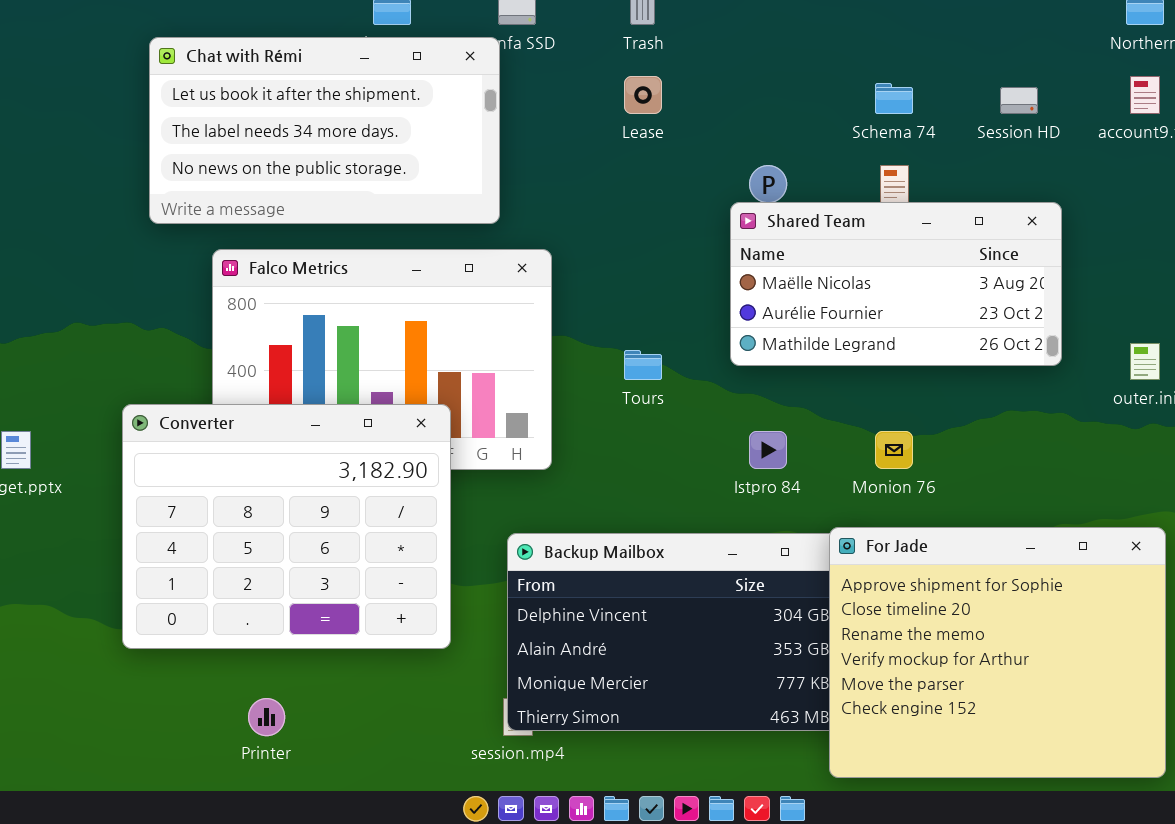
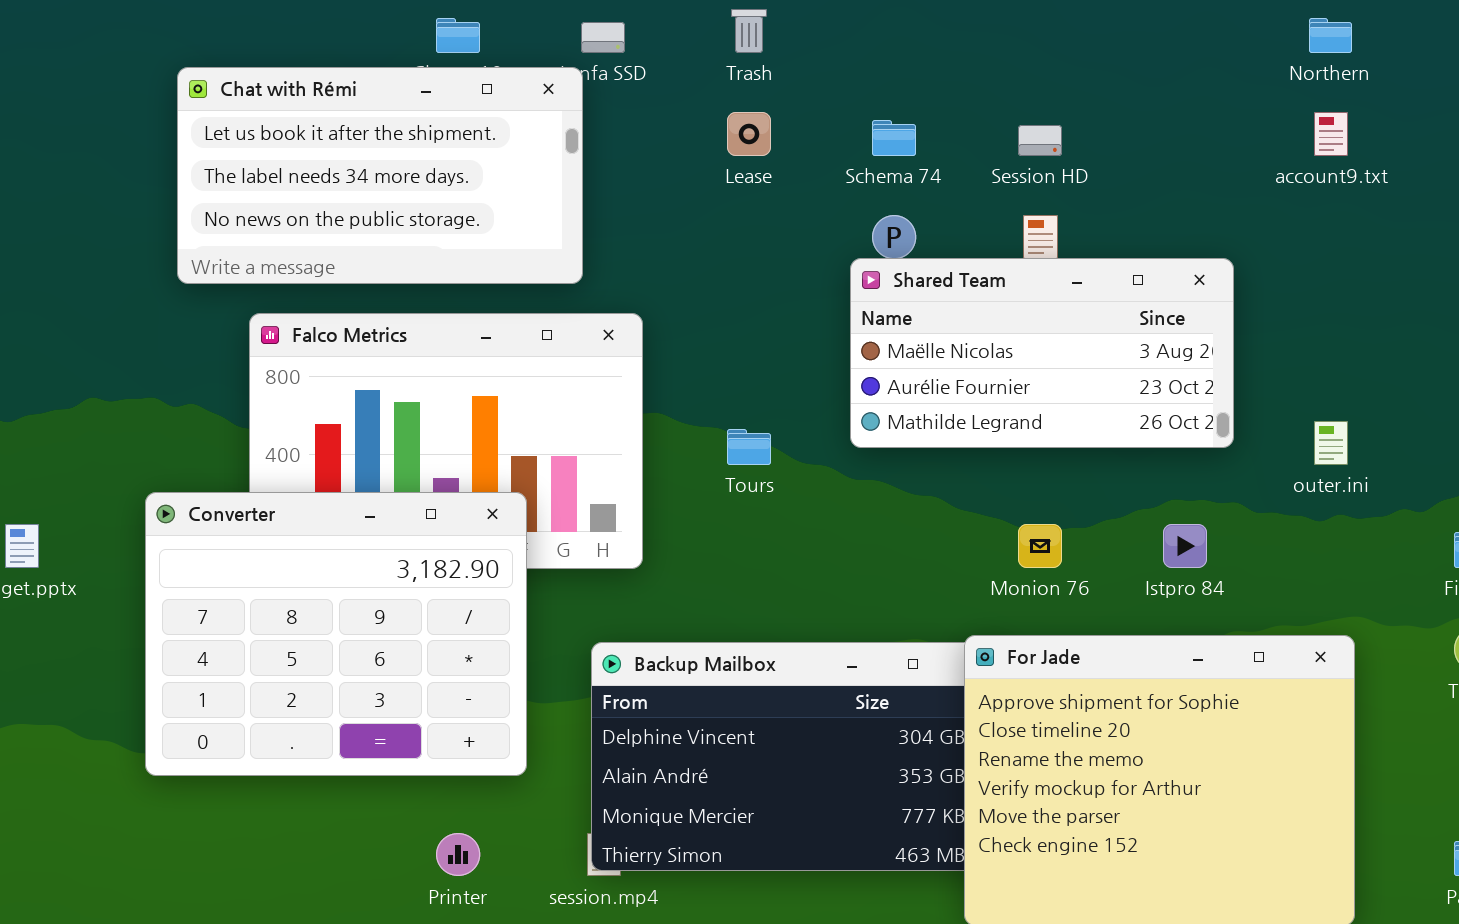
Schema 74: [875,83,913,114] -> [872,120,916,156], moved
Session HD: [1000,87,1038,114] -> [1018,125,1062,156], moved
Istpro 84: [749,431,787,469] -> [1163,524,1207,568], moved
Printer: [248,698,285,736] -> [436,833,480,876], moved

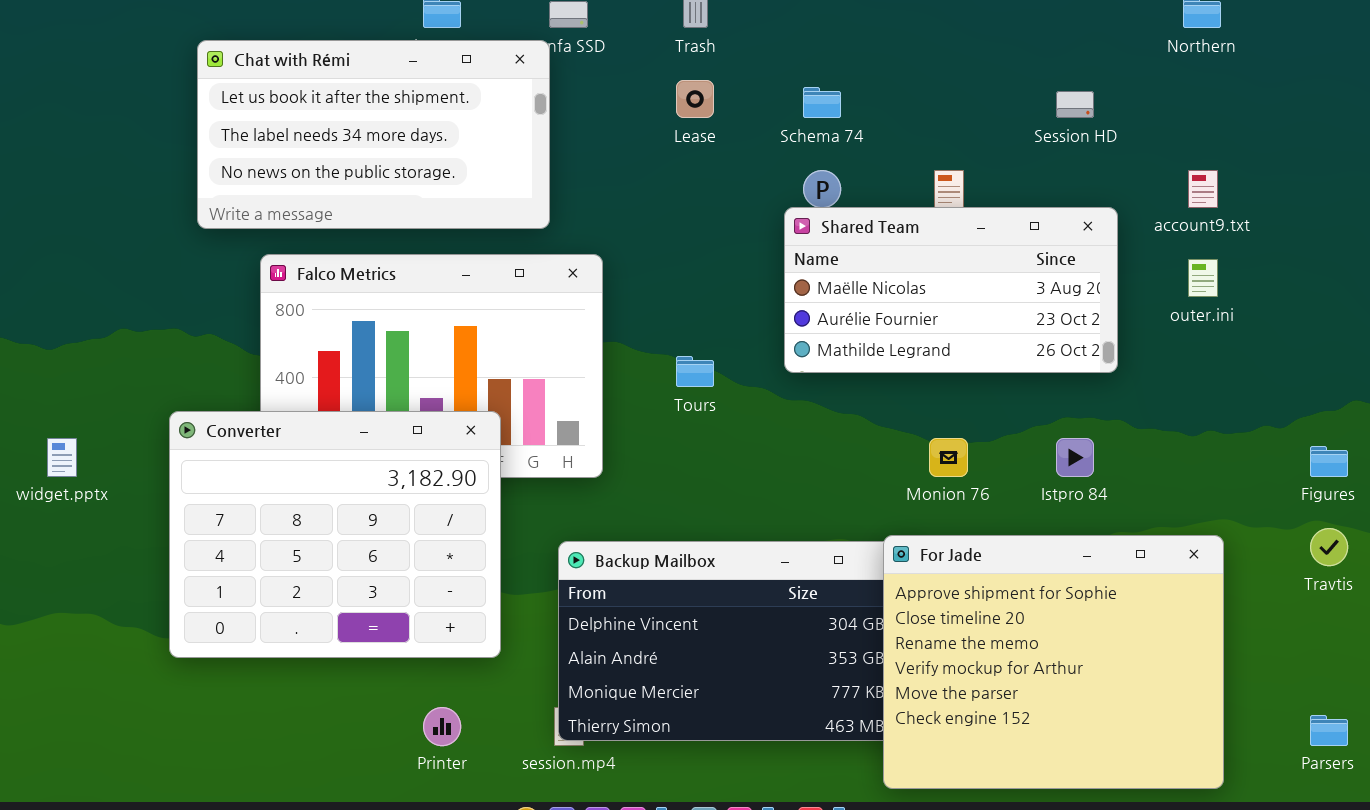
account9.txt: [1314,112,1348,156] -> [1188,170,1218,208], moved
Session HD: [1018,125,1062,156] -> [1056,91,1094,118], moved
outer.ini: [1314,421,1348,465] -> [1188,259,1218,297], moved

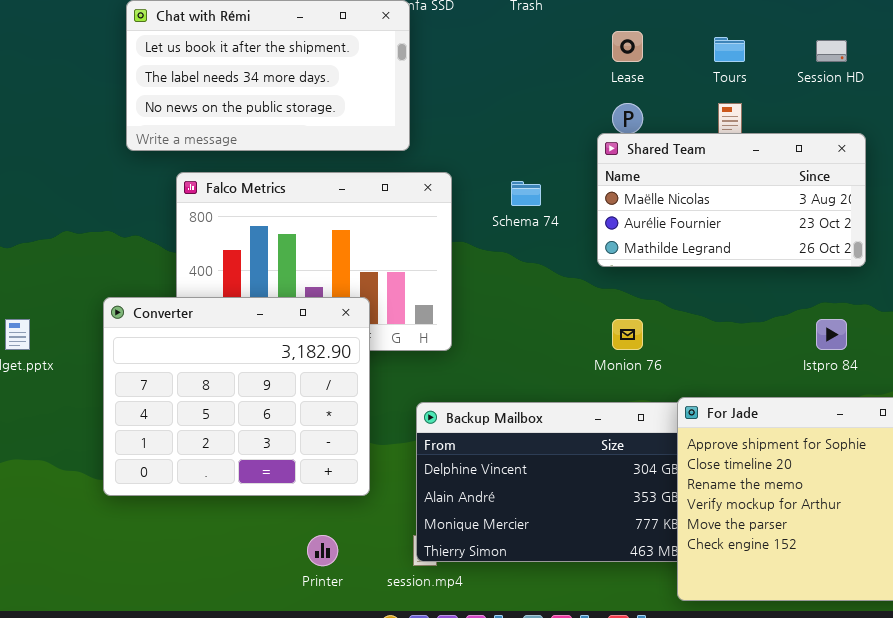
Lease: [676,80,714,118] -> [612,31,643,62], moved
Schema 74: [803,87,841,118] -> [511,181,541,206], moved
Tours: [676,356,714,387] -> [714,37,745,62], moved
Monion 76: [929,438,968,477] -> [612,319,643,350], moved

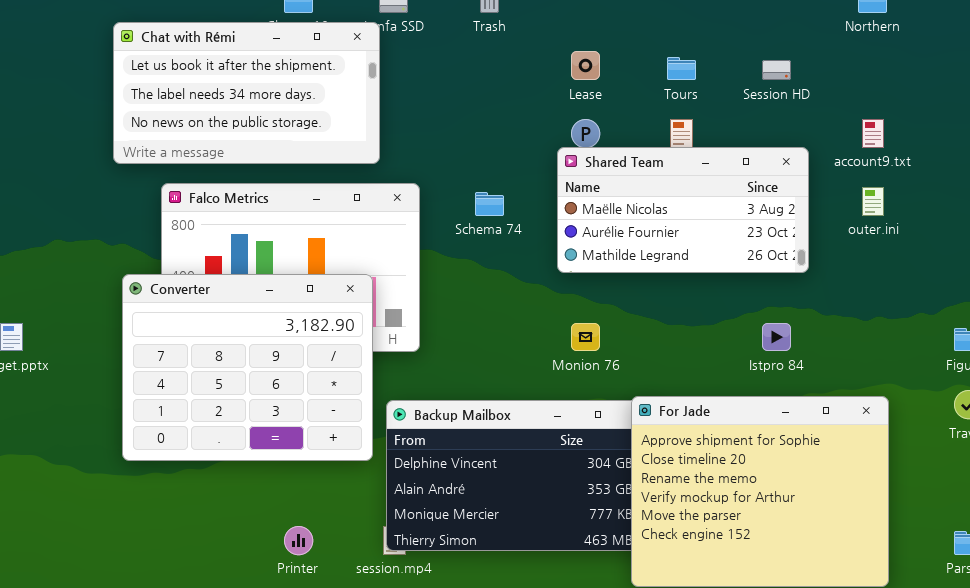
Converter: [103,297,370,496] -> [122,274,373,461], moved

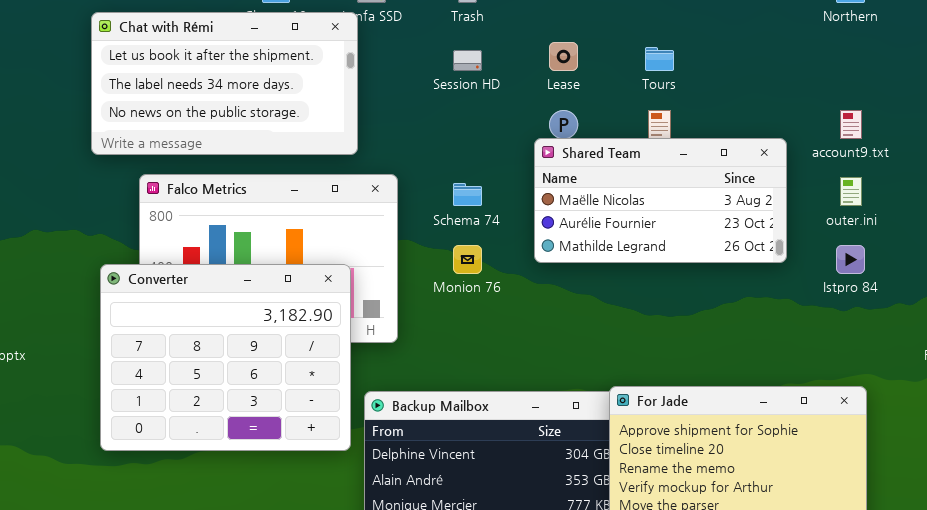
Session HD: [762,60,791,80] -> [453,50,482,71], moved
Monion 76: [571,323,600,351] -> [453,245,482,274], moved
Istpro 84: [762,323,791,351] -> [836,245,865,274], moved

